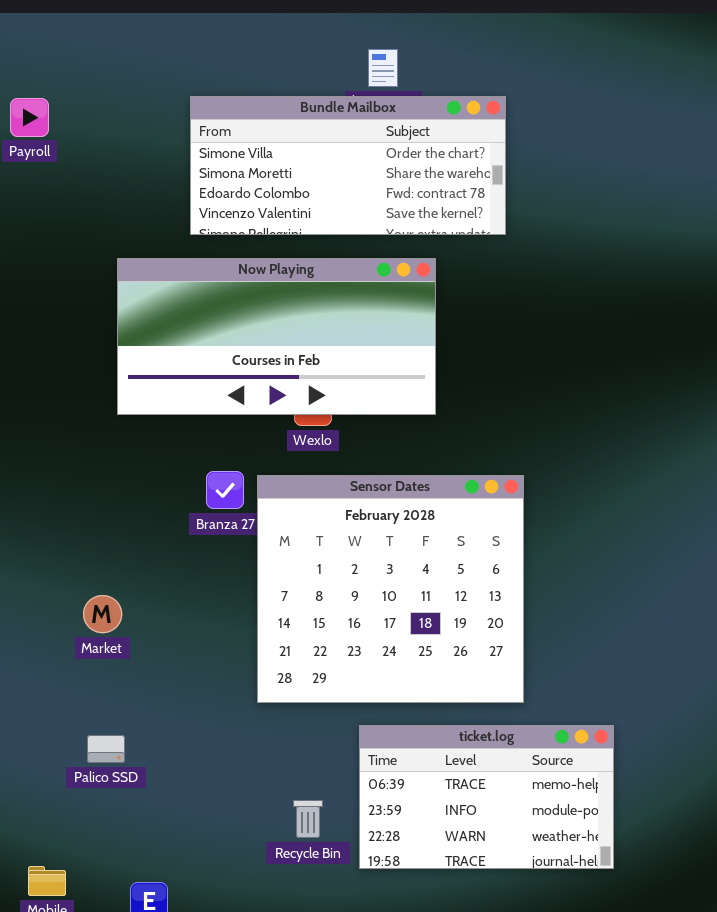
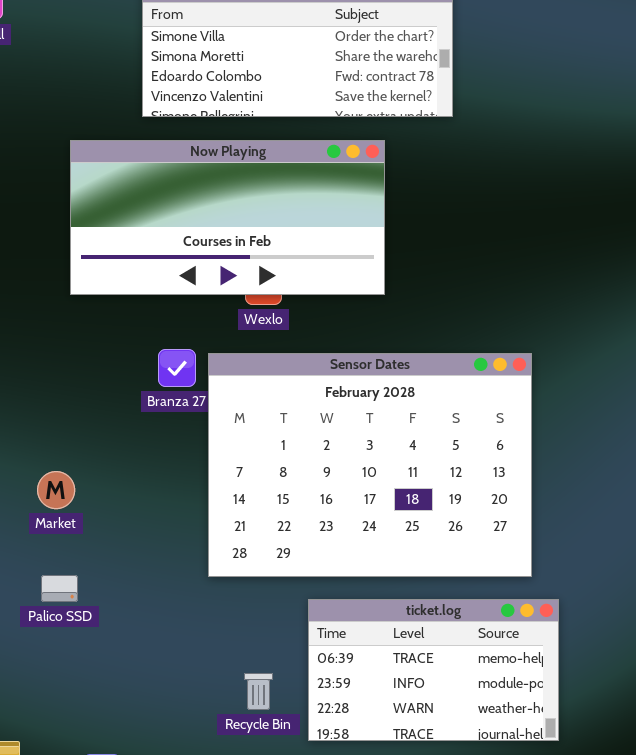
Sensor Dates: [257,475,524,703] -> [208,353,532,577], resized
Palico SSD: [87,735,125,763] -> [41,575,78,602], moved

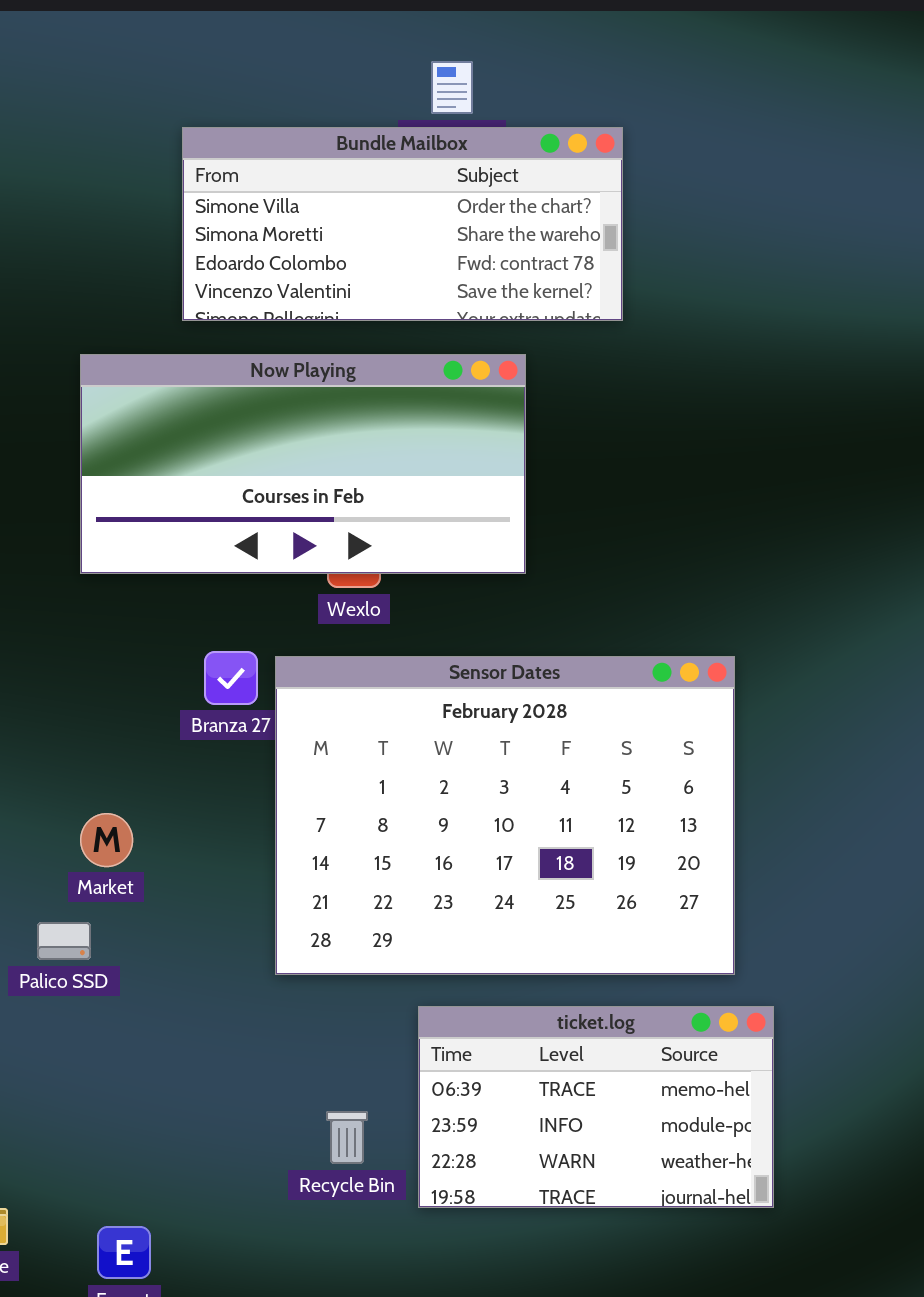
Market: [37,471,75,509] -> [80,813,133,867], moved
Palico SSD: [41,575,78,602] -> [37,922,91,960], moved

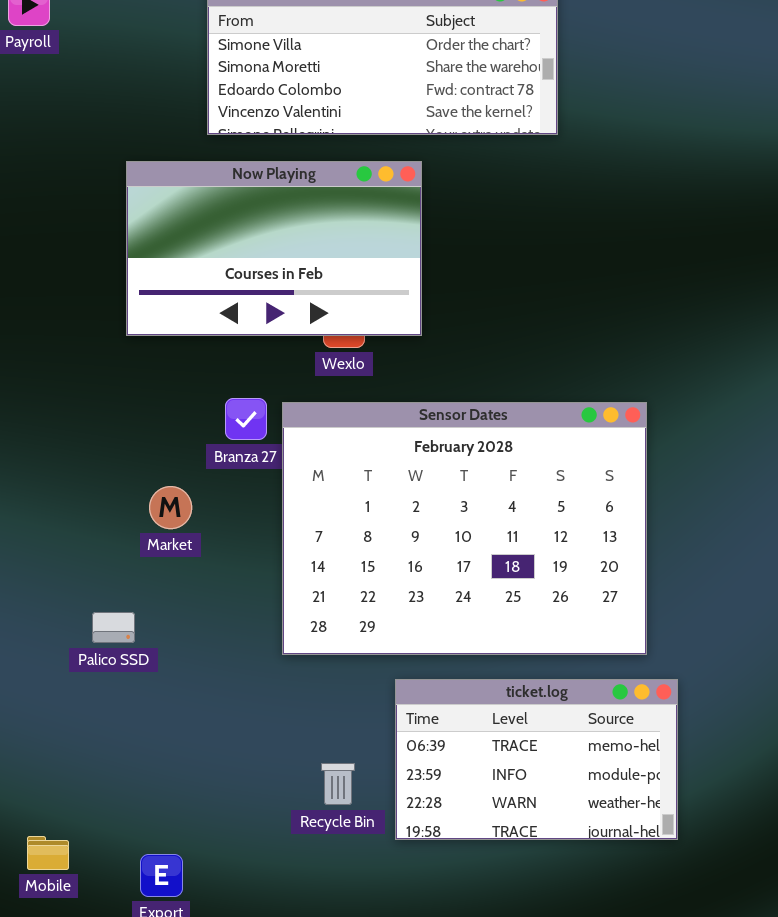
Now Playing: [80,354,526,574] -> [126,161,422,336], resized
Market: [80,813,133,867] -> [149,486,192,529], moved

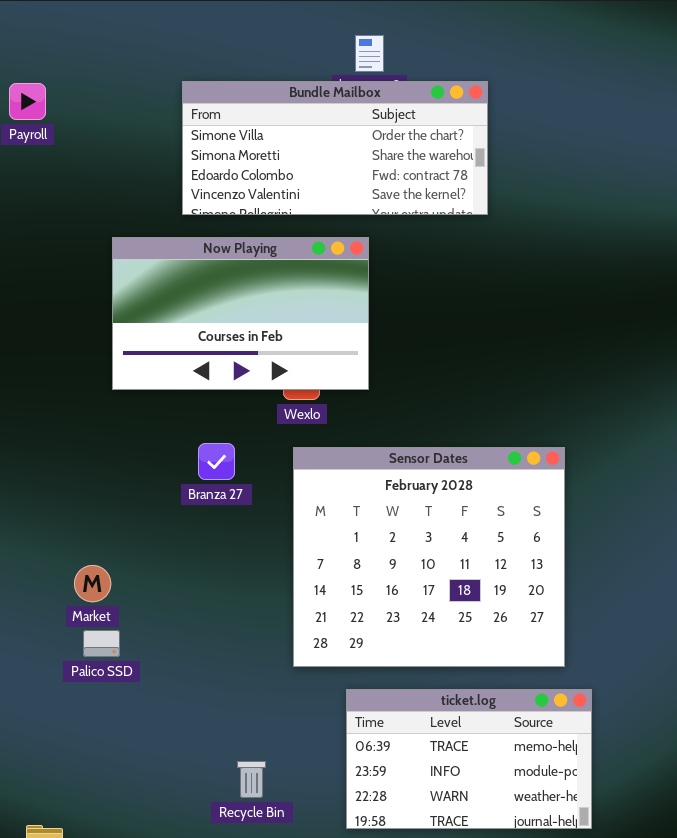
Sensor Dates: [282,402,647,655] -> [293,447,565,667], resized
Market: [149,486,192,529] -> [74,565,111,602], moved
Recycle Bin: [321,763,355,805] -> [237,761,266,798], moved

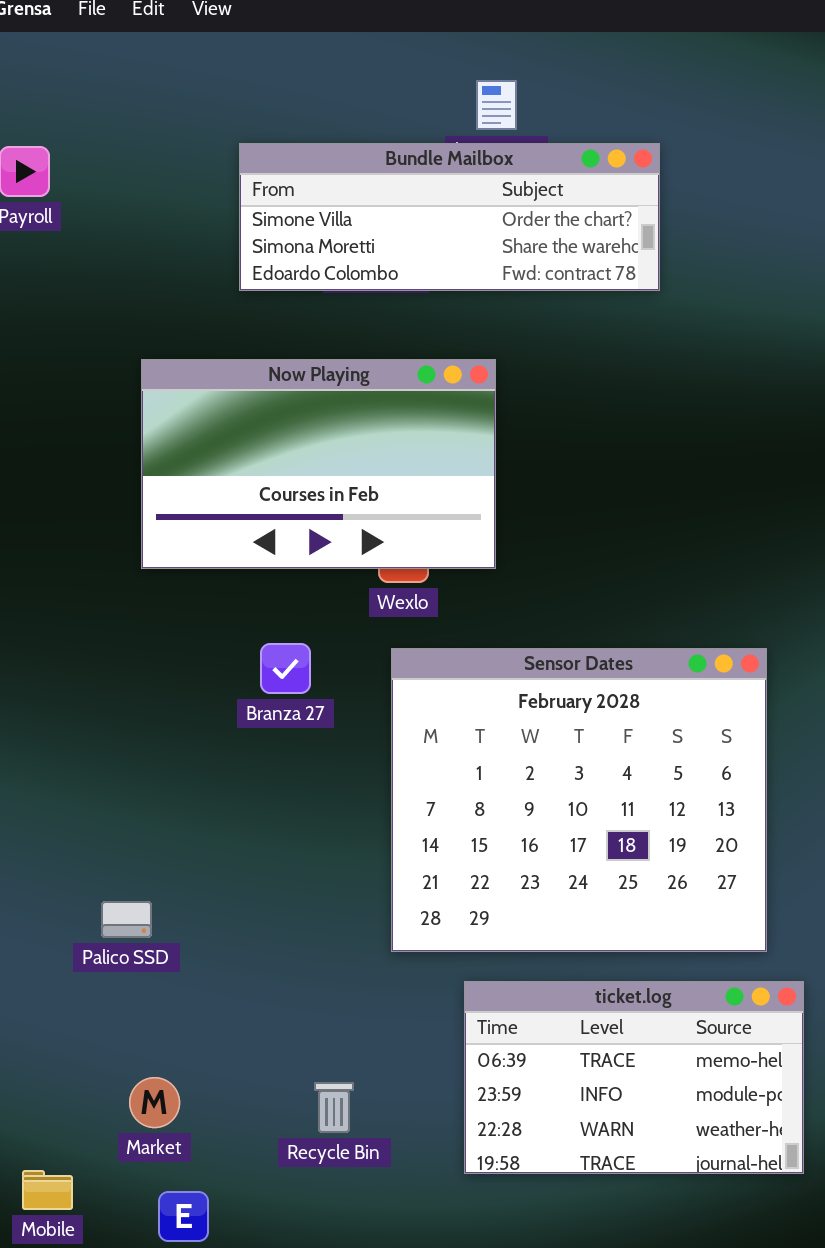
Bundle Mailbox: [182,81,488,215] -> [239,143,660,291], resized
Market: [74,565,111,602] -> [129,1077,180,1128], moved

